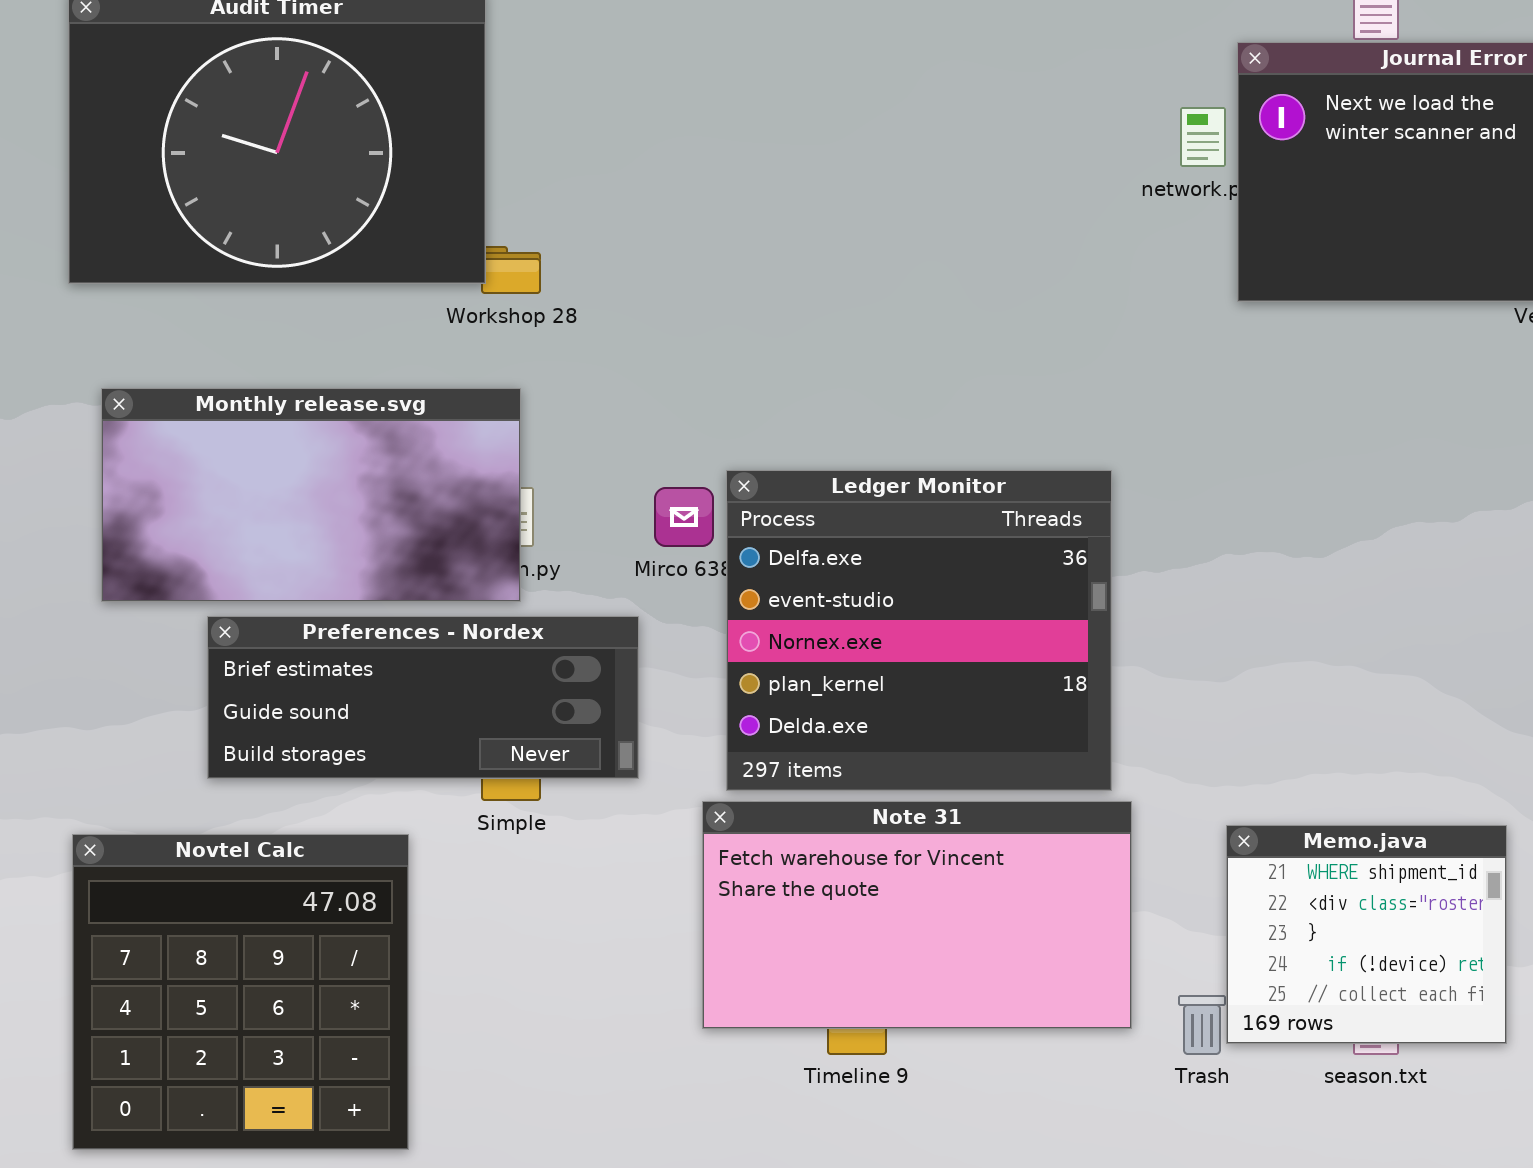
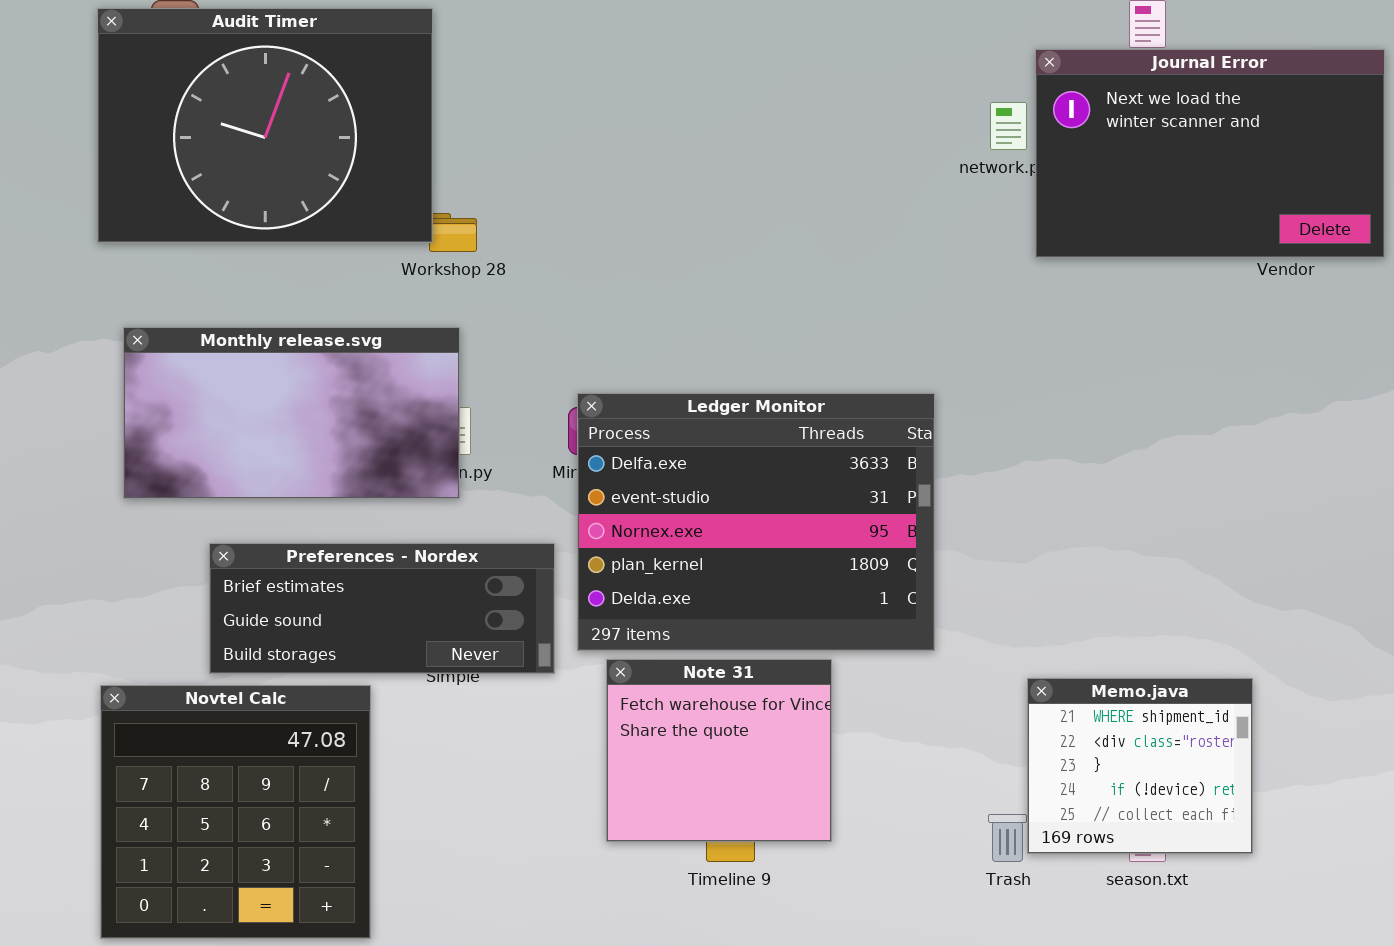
Ledger Monitor: [726,470,1112,791] -> [577,393,935,651], resized
Preferences - Nordex: [207,616,639,779] -> [209,543,555,674], moved
Note 31: [702,801,1132,1029] -> [606,659,832,842], resized

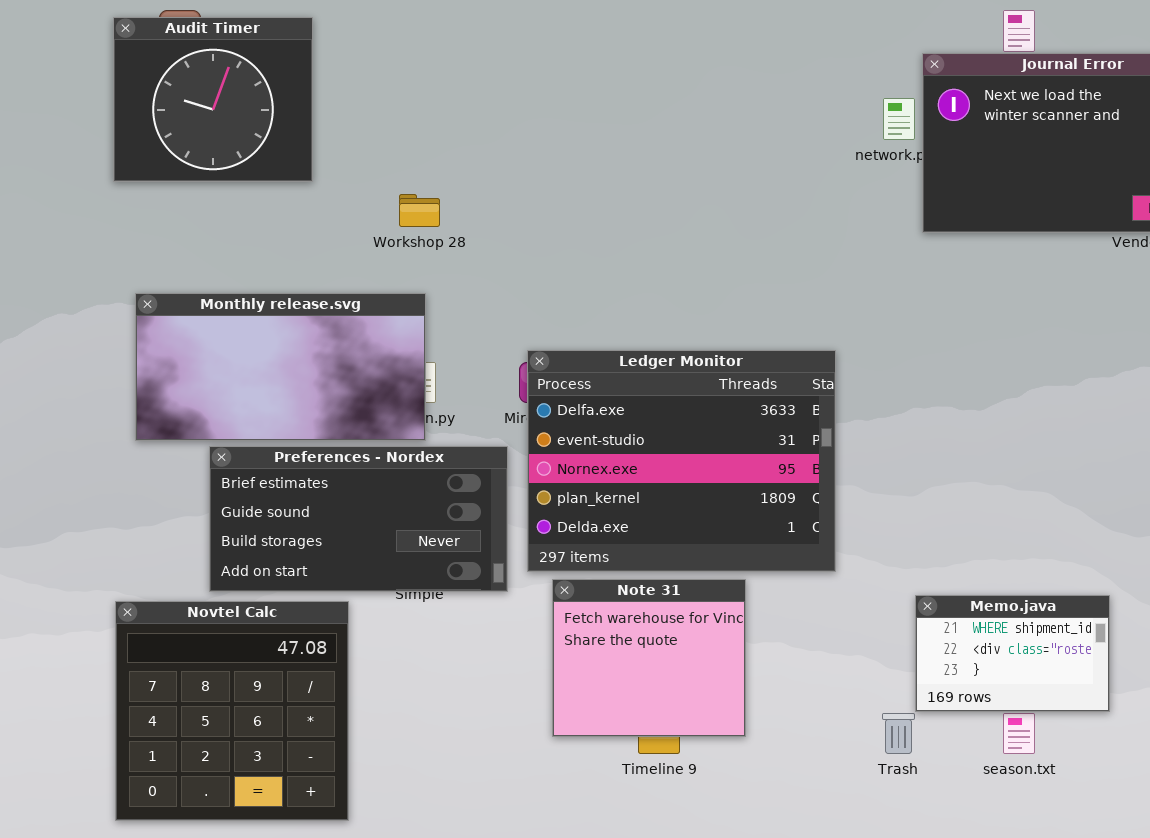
Audit Timer: [97,8,433,243] -> [113,17,313,182], resized
Preferences - Nordex: [209,543,555,674] -> [209,446,508,592], resized
Memo.java: [1027,678,1253,854] -> [915,595,1110,712], resized

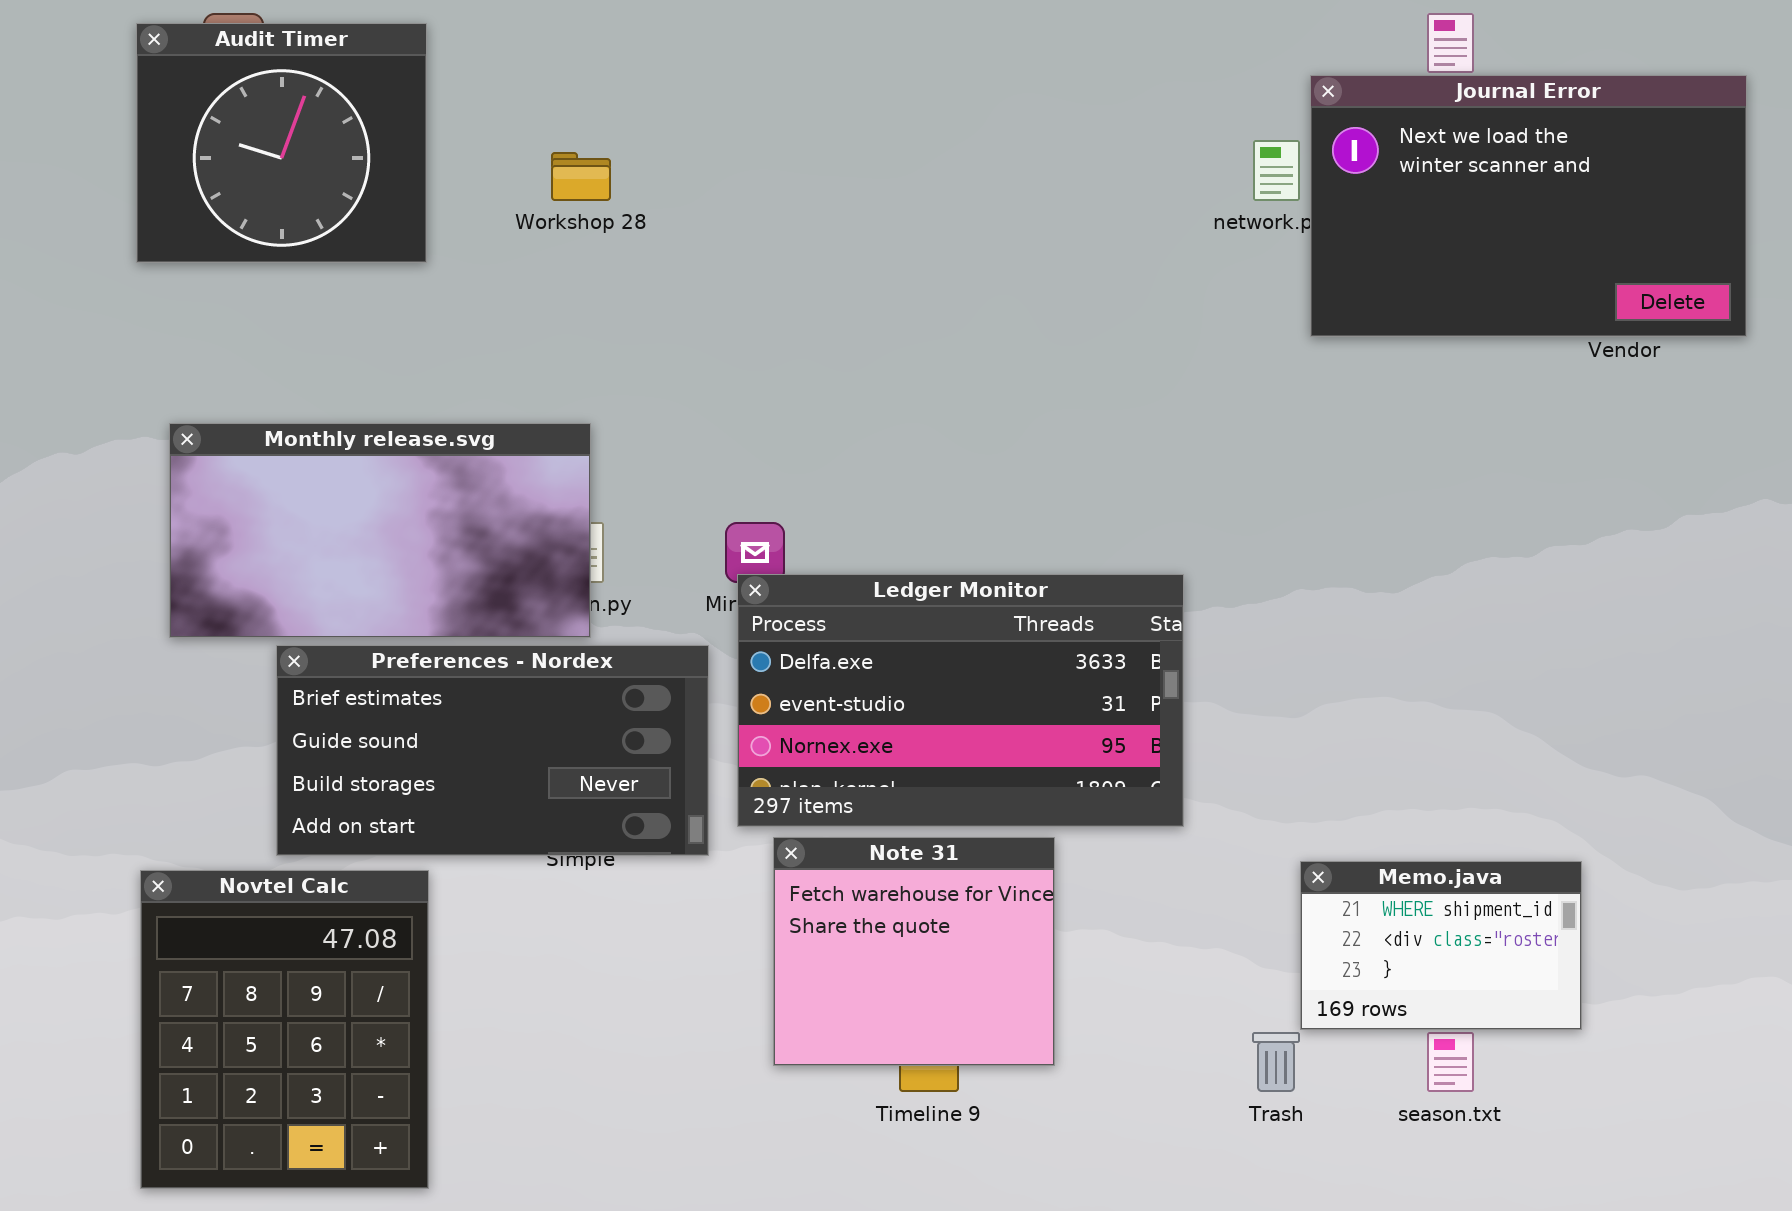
Workshop 28: [399,194,440,227] -> [551,152,611,201], moved
Ledger Monitor: [527,350,836,572] -> [737,574,1184,827], resized
Novtel Calc: [115,601,349,821] -> [140,870,429,1189], resized

